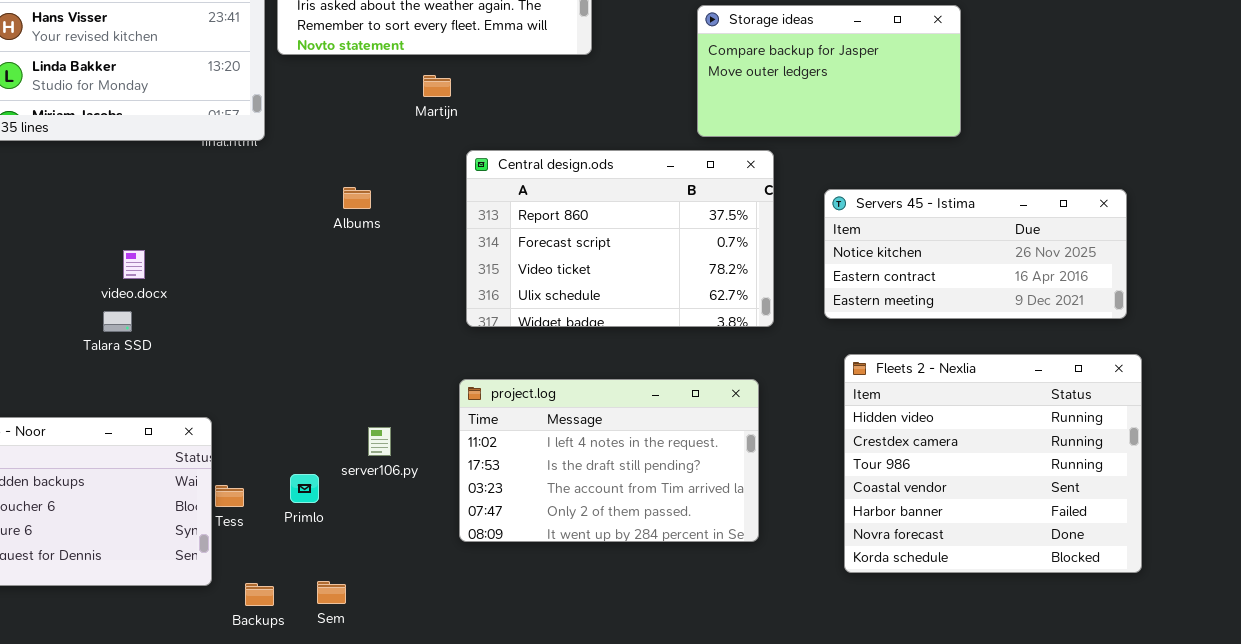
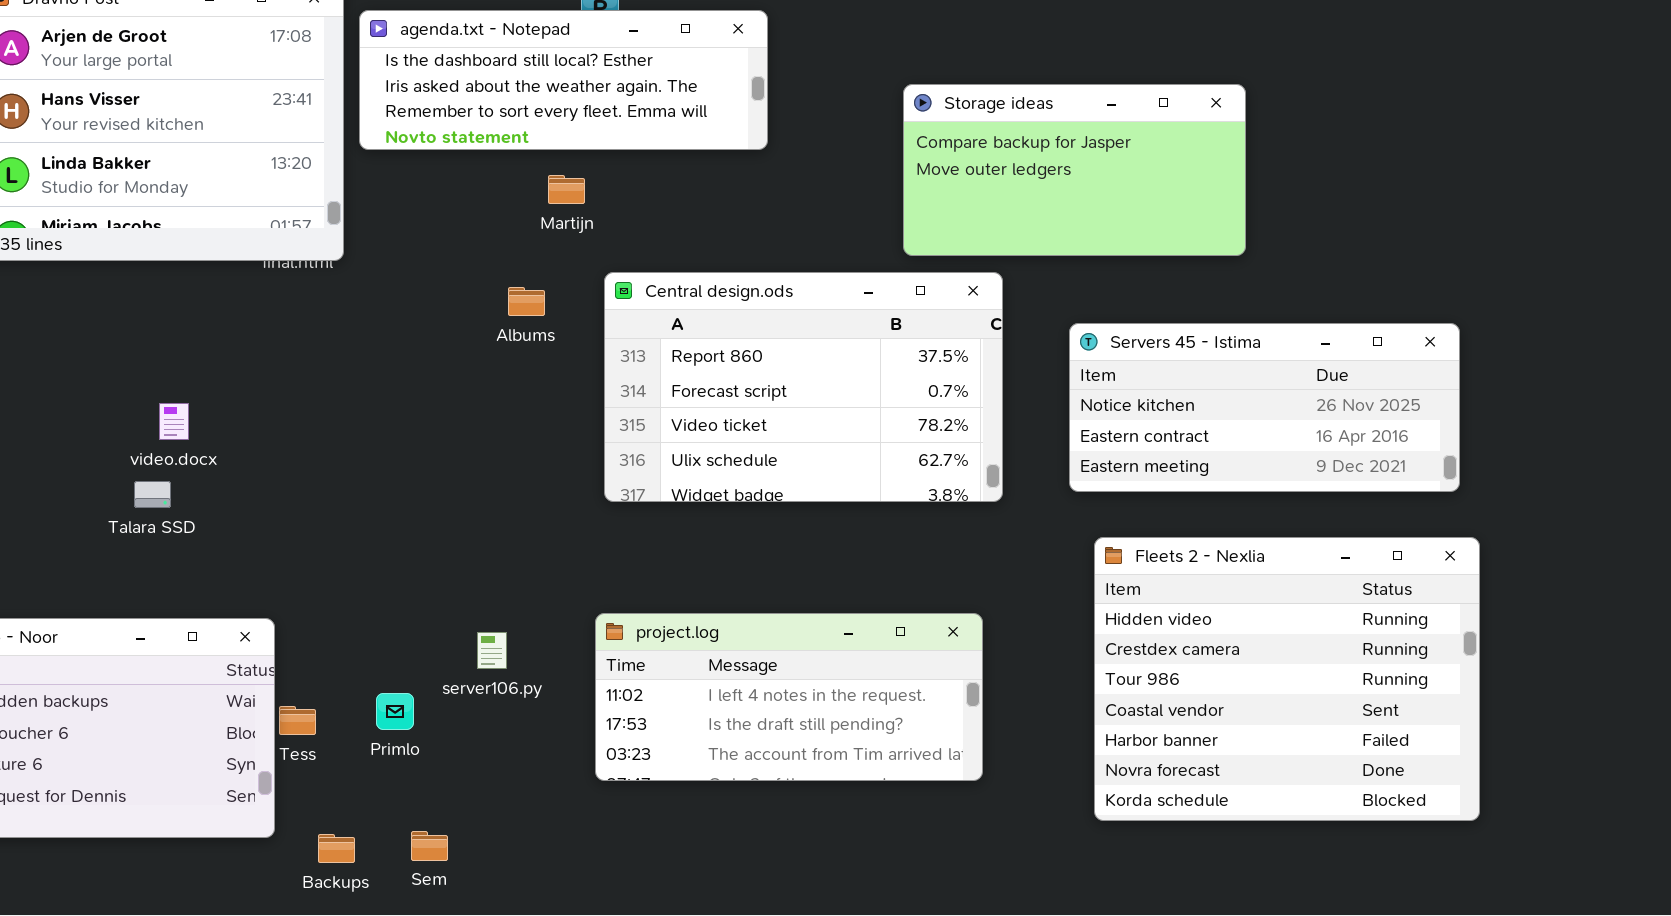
Albums: [343,187,371,209] -> [508,287,545,316], moved
project.log: [459,379,759,542] -> [595,613,983,781], resized

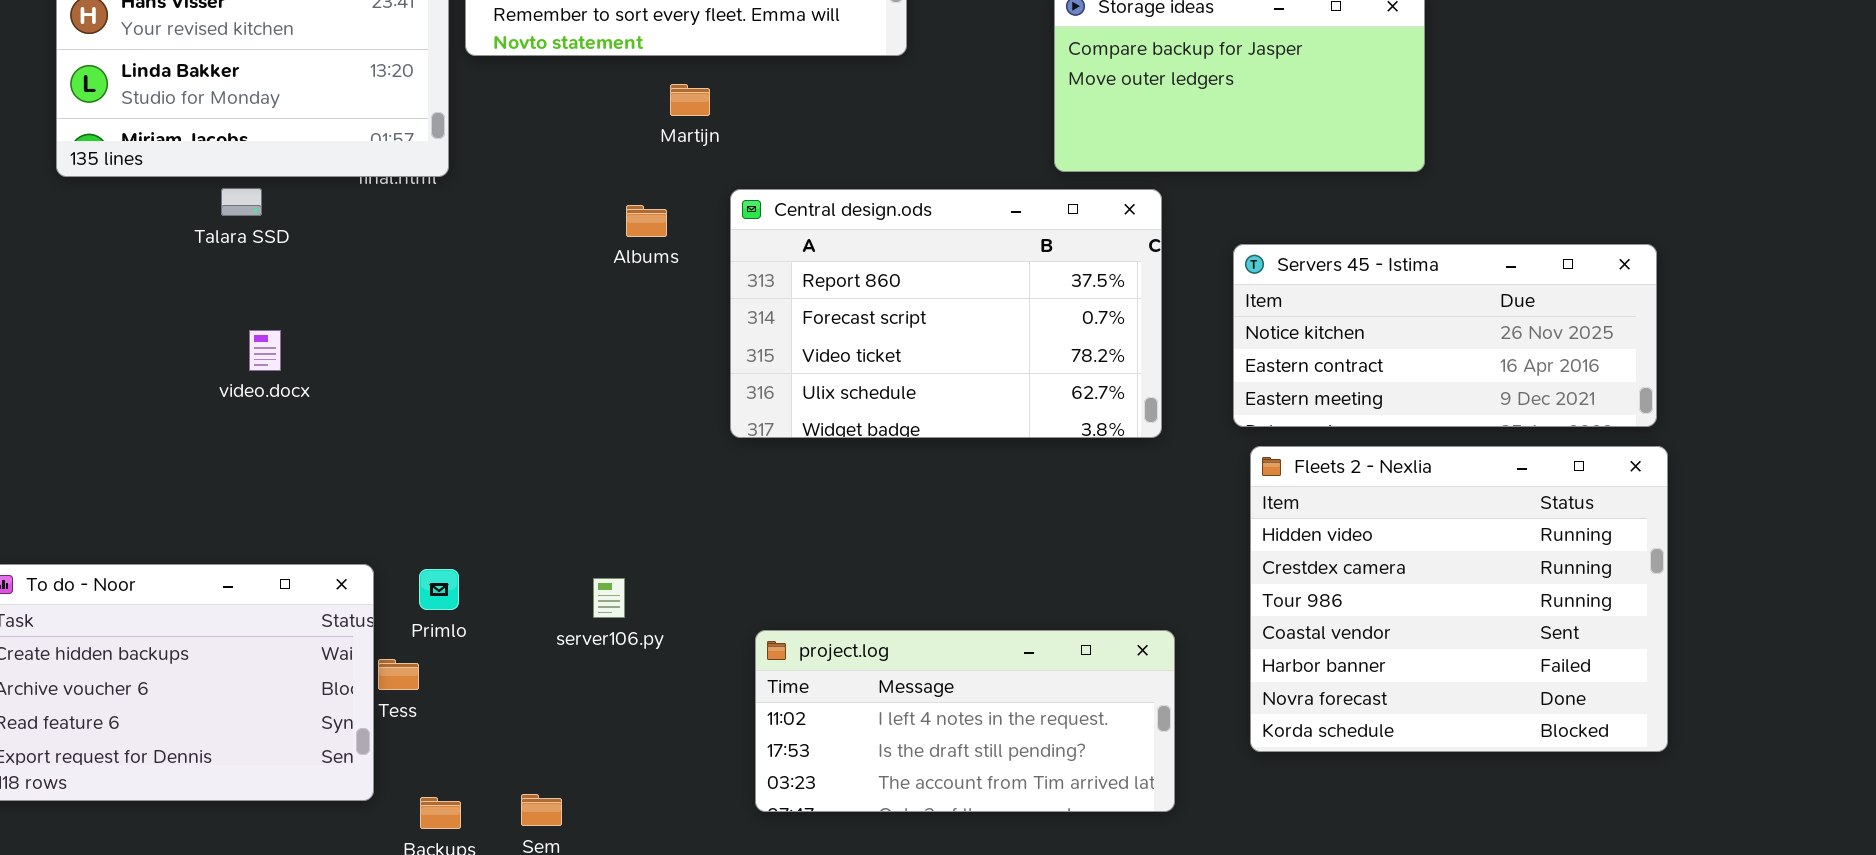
Talara SSD: [134,481,171,508] -> [221,188,262,216], moved
Fleets 2 - Nexlia: [1094,537,1480,821] -> [1250,446,1668,752], moved
project.log: [595,613,983,781] -> [755,630,1175,812], moved
Primlo: [376,693,414,730] -> [419,569,459,610], moved

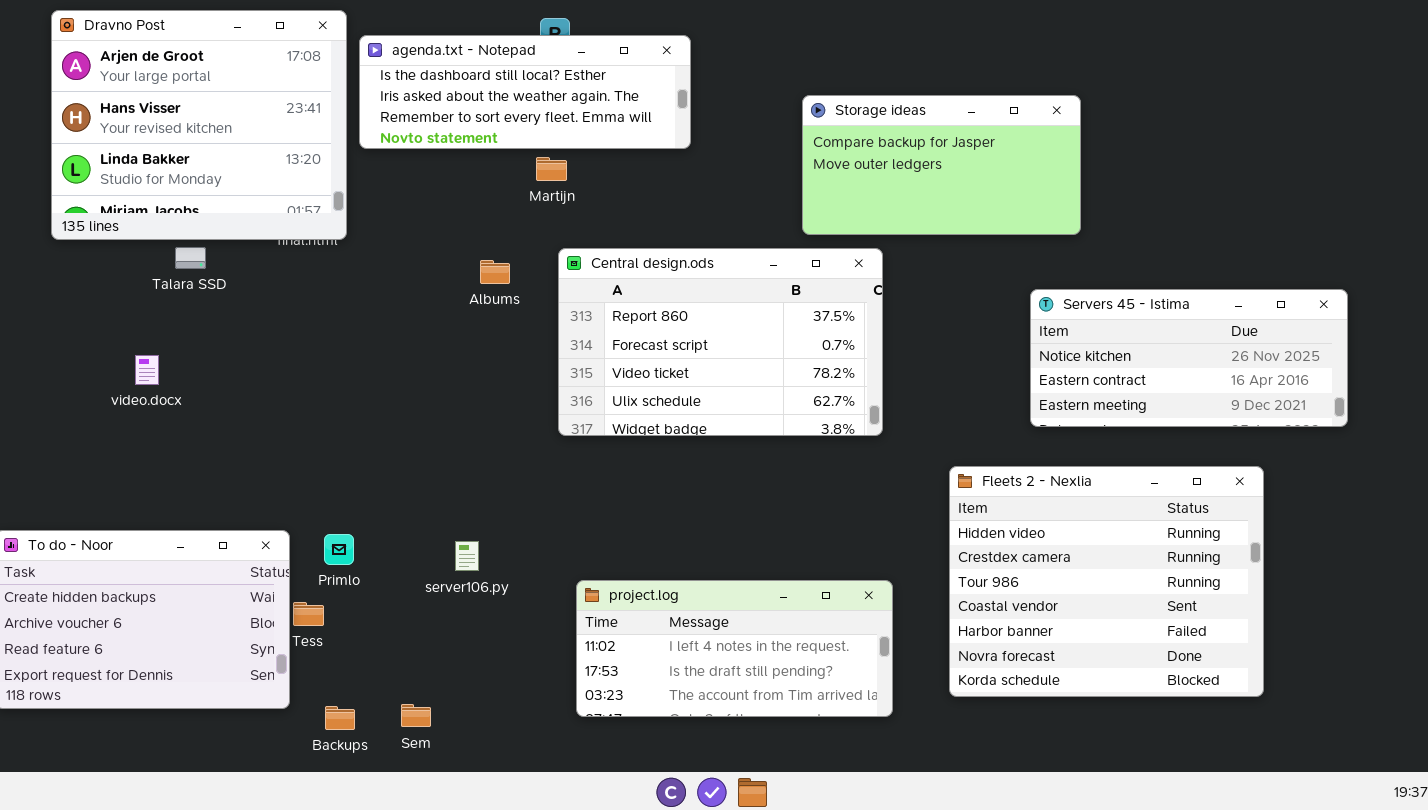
Martijn: [670,84,710,116] -> [536,157,567,181], moved
Servers 45 - Istima: [1233,244,1657,427] -> [1030,289,1348,427], moved
video.docx: [249,330,281,371] -> [135,355,159,385], moved
Fleets 2 - Nexlia: [1250,446,1668,752] -> [949,466,1264,697], moved

